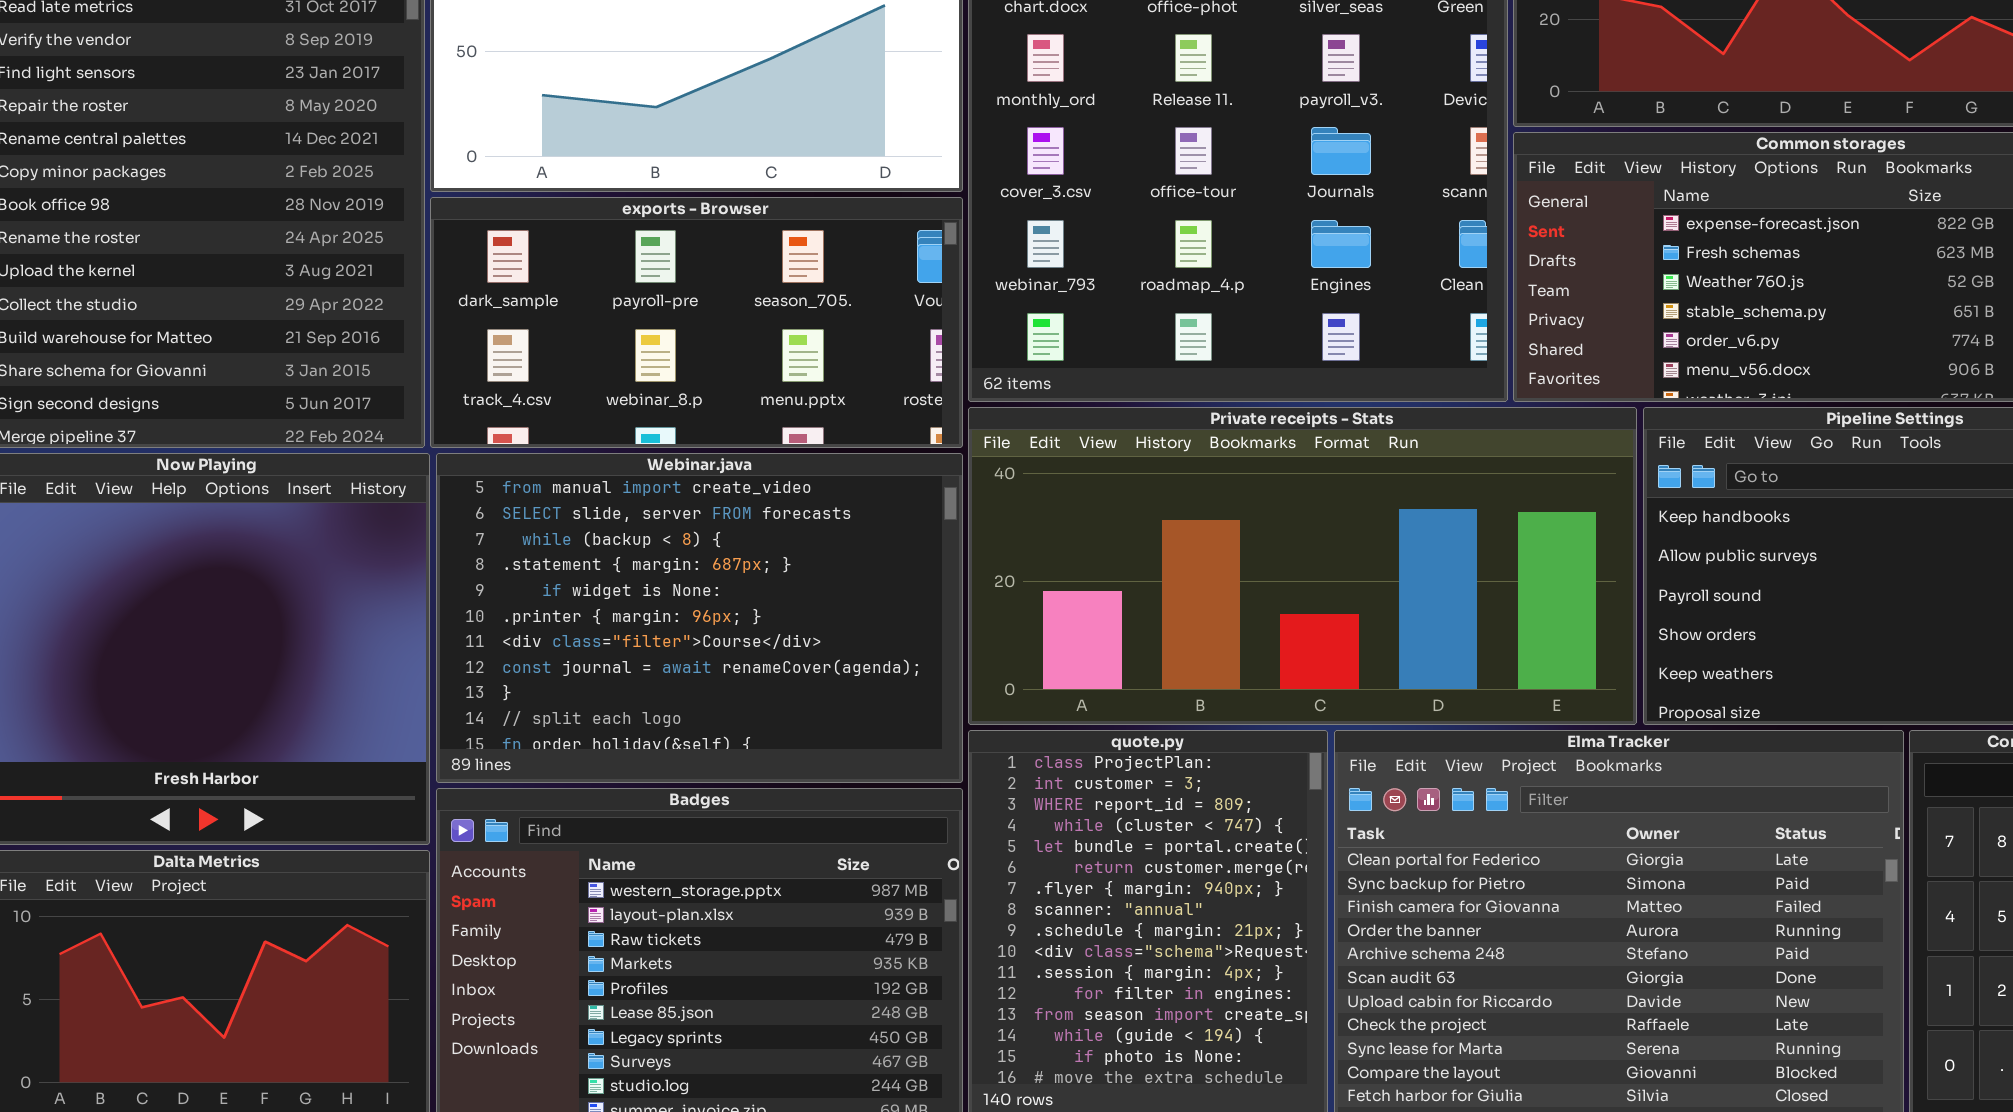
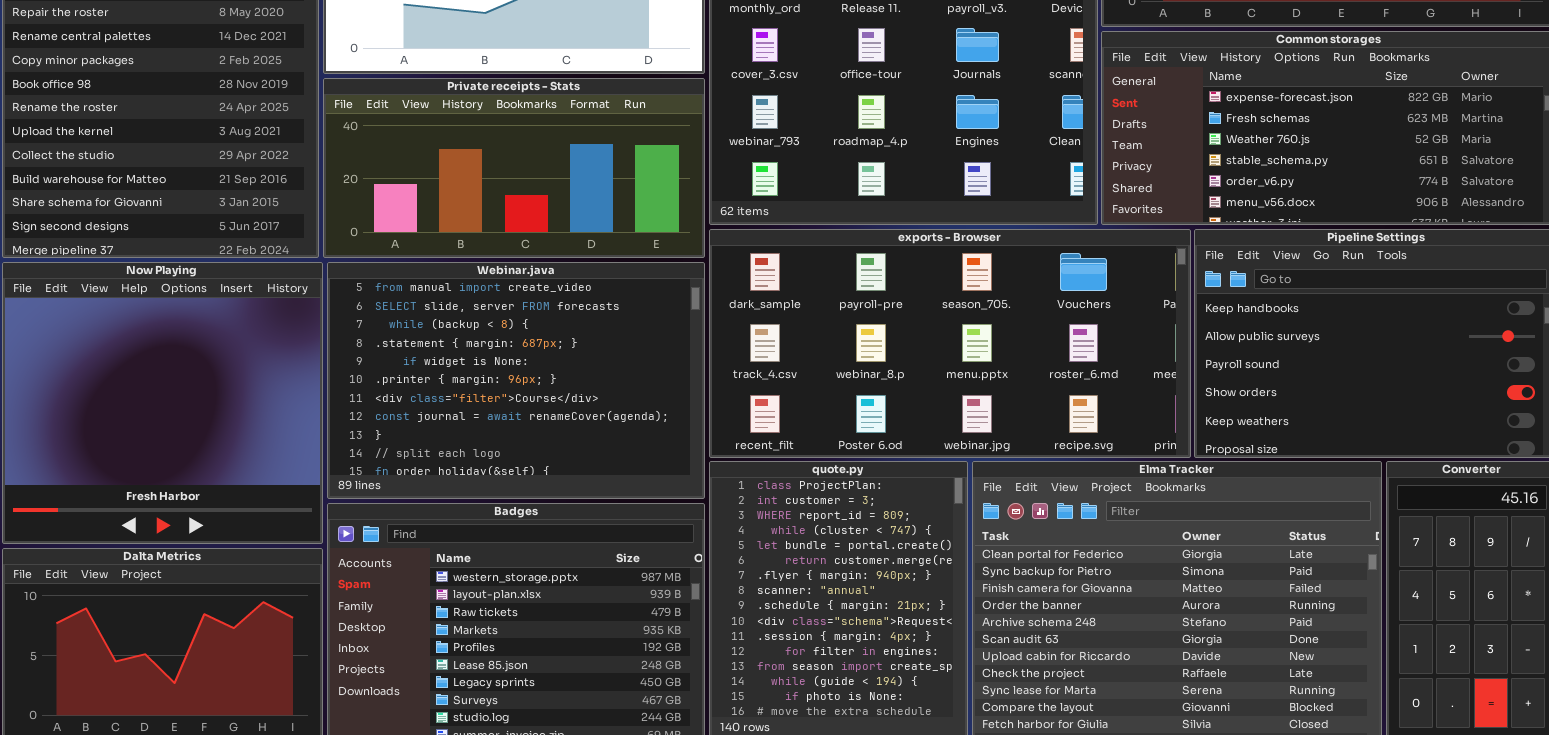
exports - Browser: [430,197,963,448] -> [709,229,1191,458], moved, resized
Private receipts - Stats: [968,407,1637,725] -> [323,78,705,258], moved, resized

